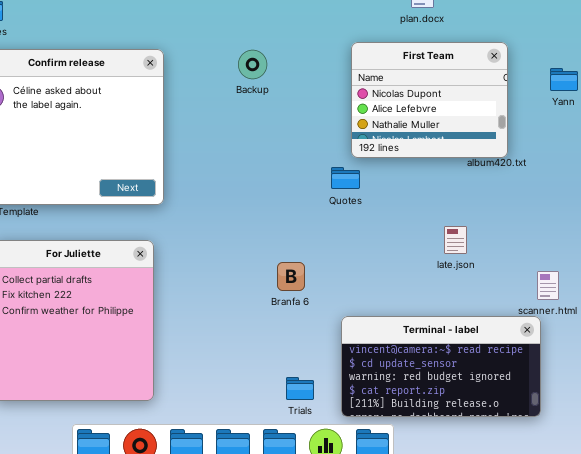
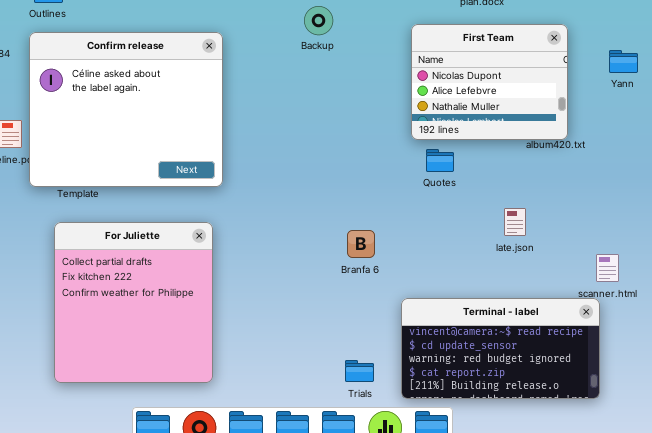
Backup: [238,50,267,79] -> [304,6,333,35], moved
Quotes: [331,167,360,189] -> [426,149,454,172], moved
Branfa 6: [277,262,305,291] -> [347,230,375,258], moved

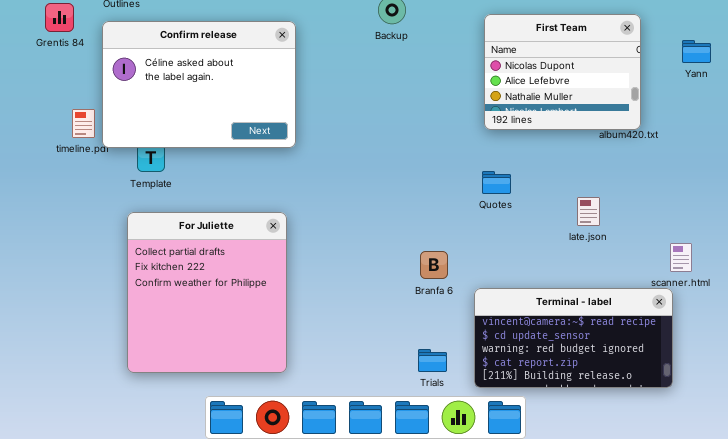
Confirm release: [29,32,223,187] -> [102,21,296,148], resized
Quotes: [426,149,454,172] -> [482,171,511,194], moved
Branfa 6: [347,230,375,258] -> [420,251,448,279], moved

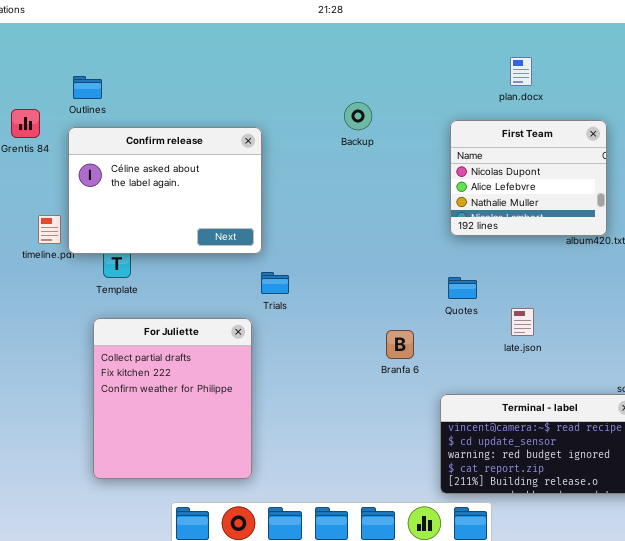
late.json: [577,197,600,226] -> [511,308,534,336], moved
Branfa 6: [420,251,448,279] -> [386,330,414,359], moved
Trials: [418,349,447,372] -> [261,272,289,294], moved

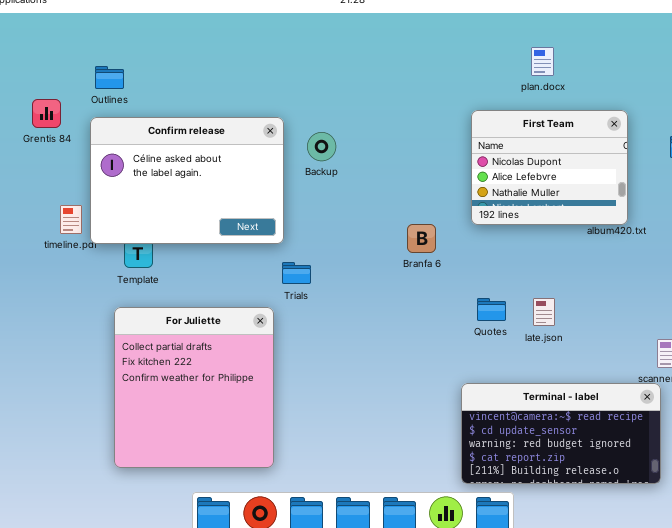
Backup: [344,102,372,130] -> [307,132,336,161], moved
Quotes: [448,277,477,299] -> [477,298,506,321], moved
Branfa 6: [386,330,414,359] -> [407,224,436,253], moved

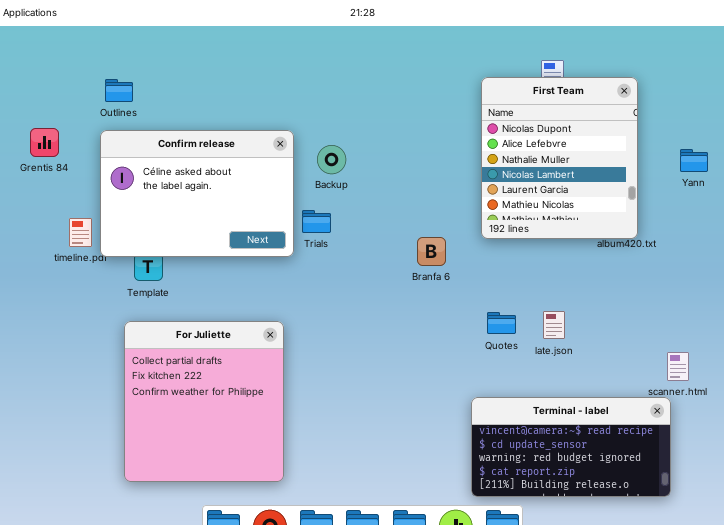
Grentis 84: [32,99,61,128] -> [30,128,59,157], moved
First Team: [471,110,628,225] -> [481,77,638,239], resized
Trials: [282,262,311,284] -> [302,210,331,233], moved

